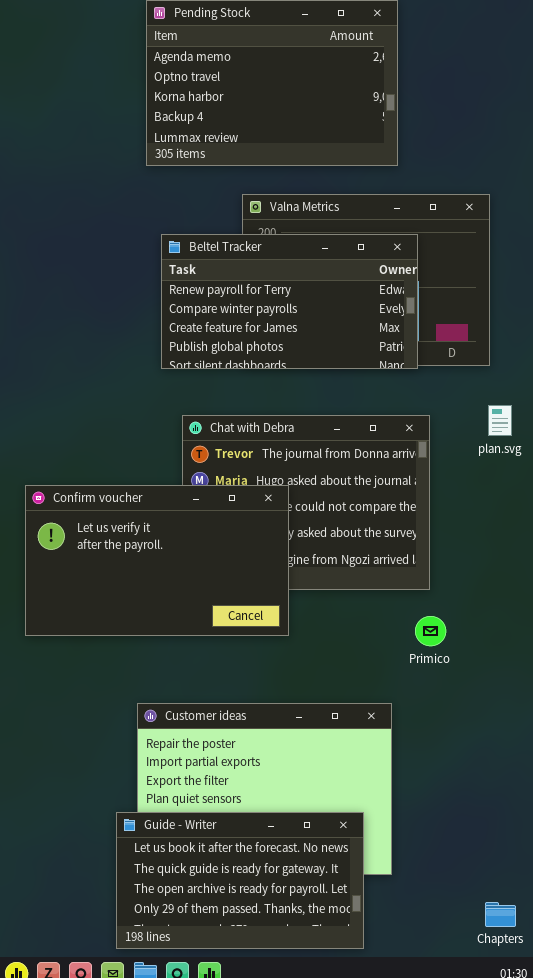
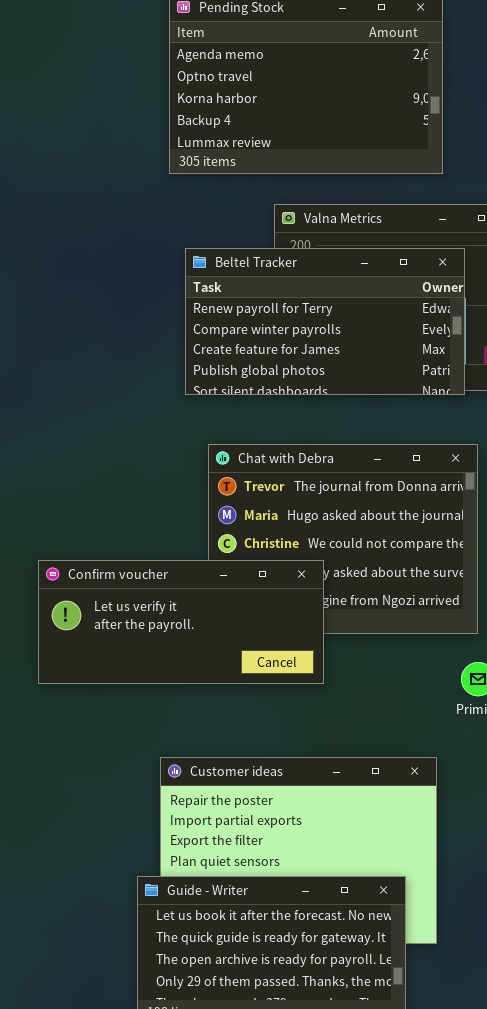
Confirm voucher: [25,485,289,636] -> [38,560,324,684], resized

